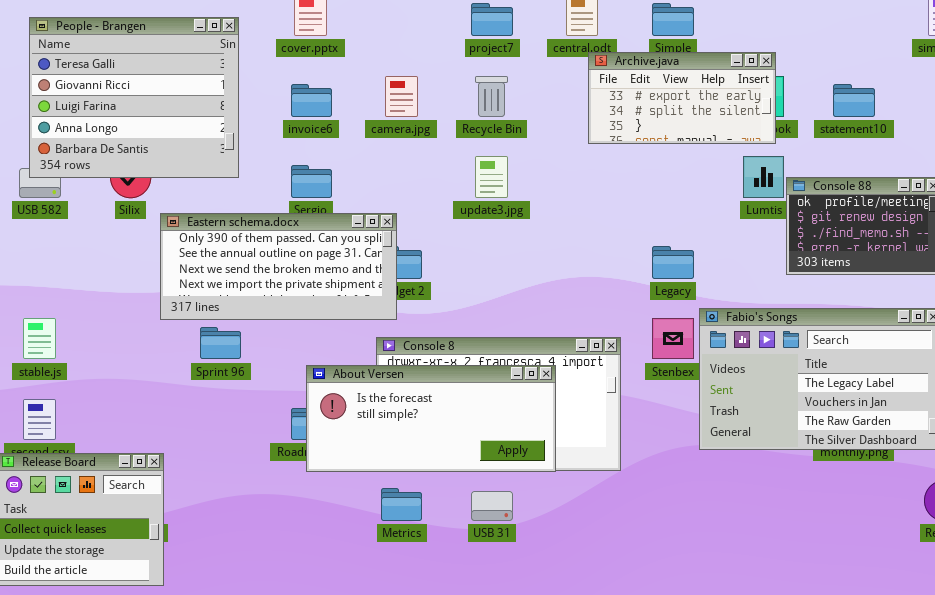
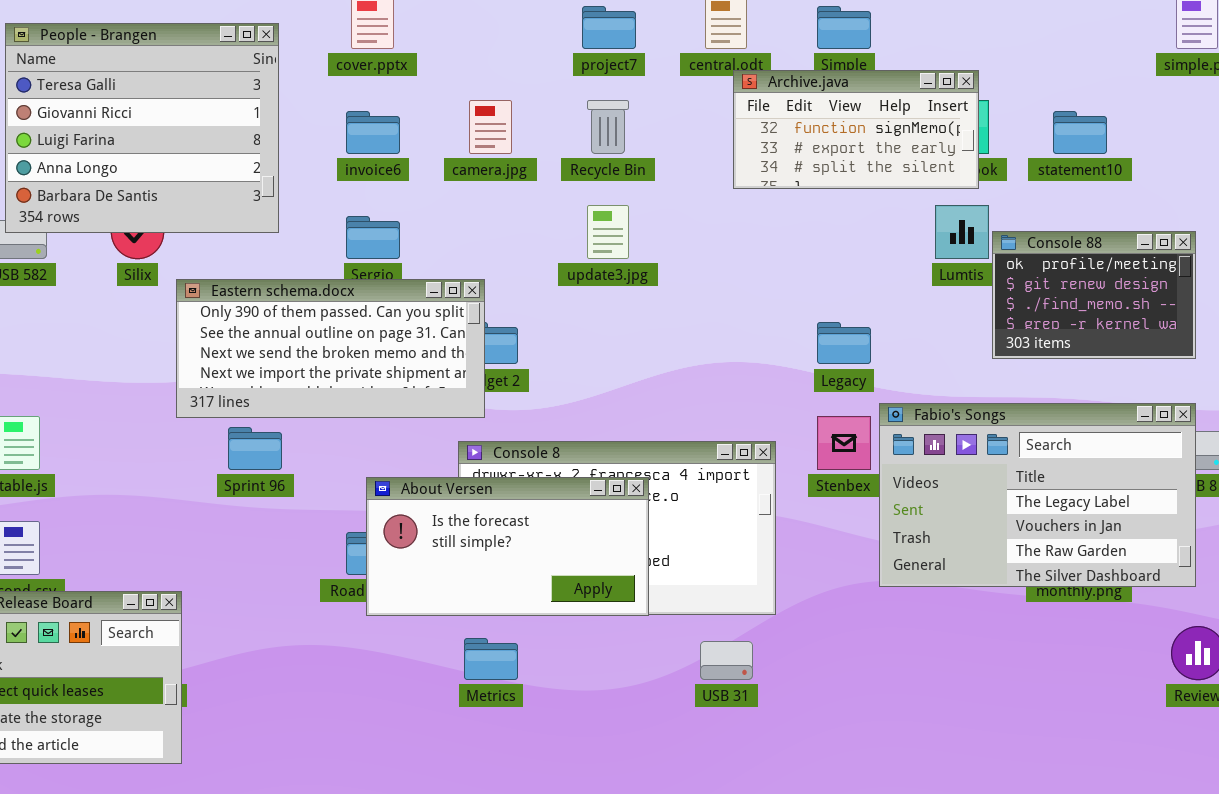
Archive.java: [588,52,776,144] -> [733,70,979,189], scrolled up 1 row
About Versen: [306,365,556,472] -> [366,477,649,616], resized
USB 31: [471,491,513,521] -> [700,641,753,680], moved

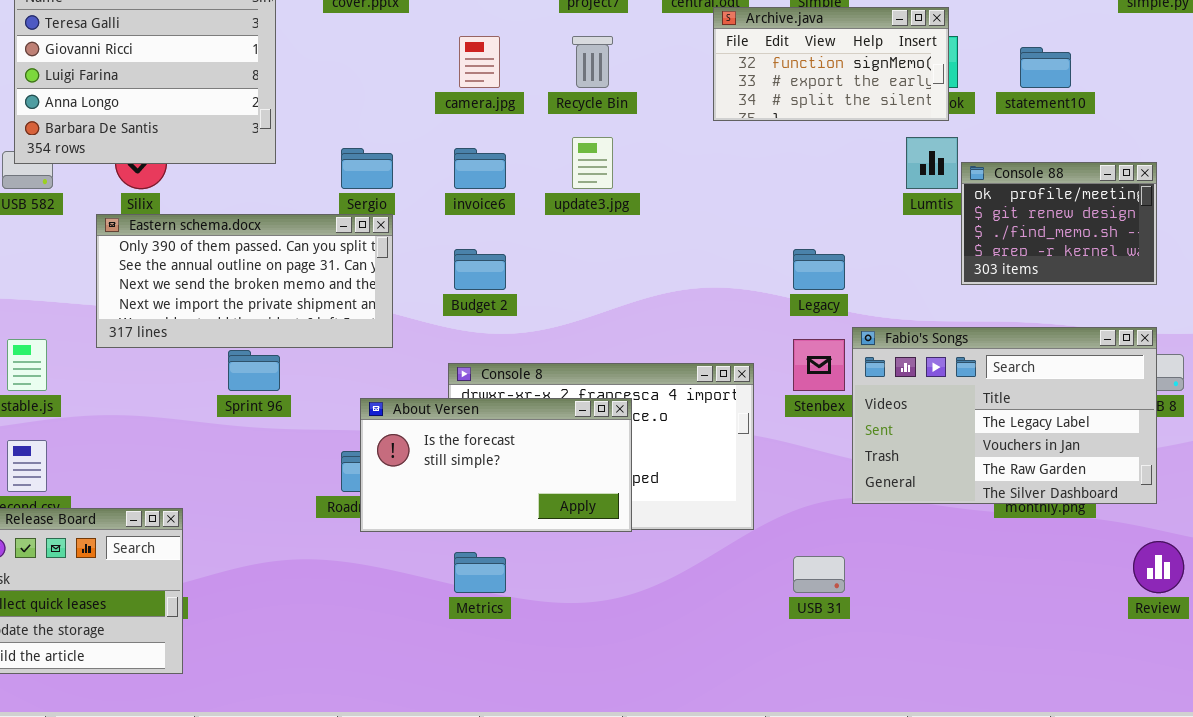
invoice6: [346,111,400,154] -> [454,148,506,189], moved
Eastern schema.docx: [176,279,485,418] -> [96,214,393,348], moved
USB 31: [700,641,753,680] -> [793,556,845,593], moved

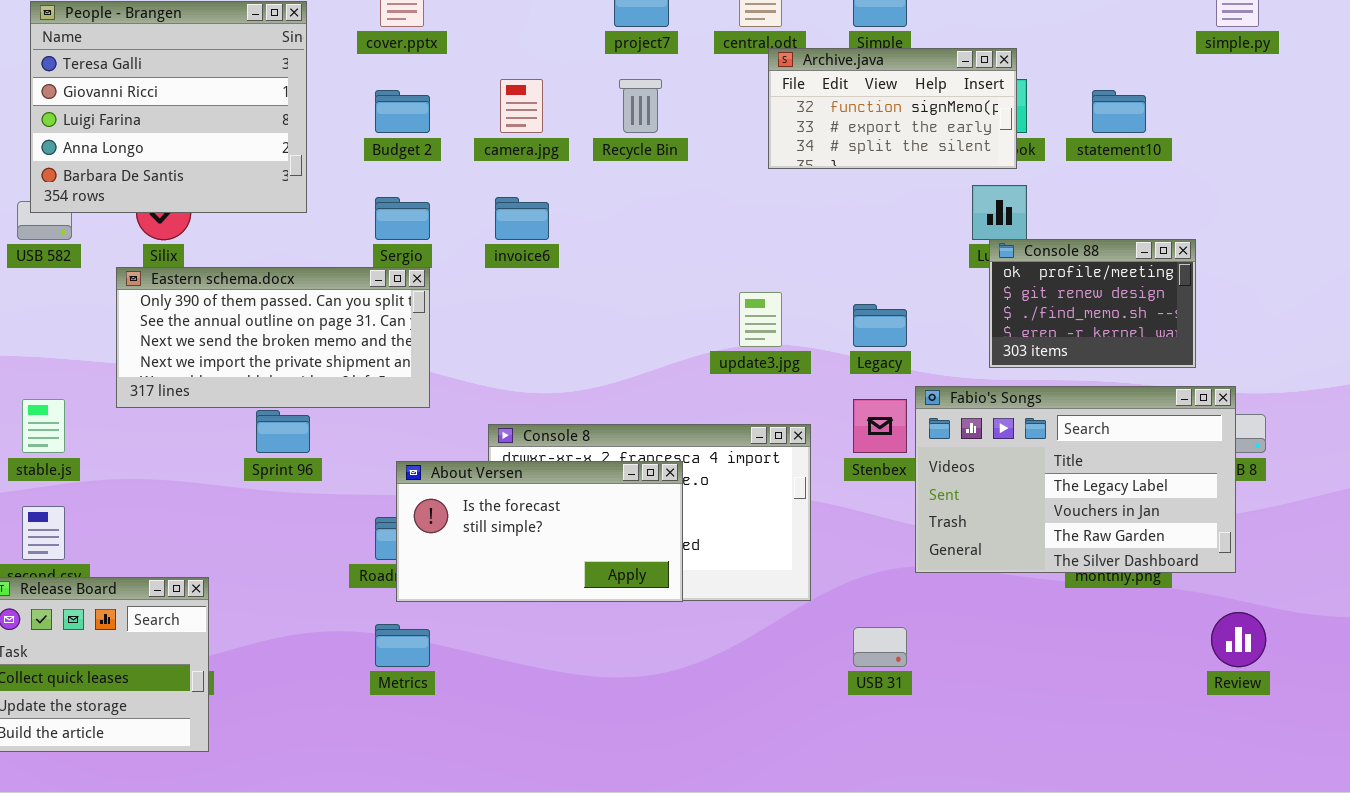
update3.jpg: [572,137,613,189] -> [739,292,782,347], moved
Console 88: [961,162,1157,285] -> [989,239,1196,368], moved
Budget 2: [454,249,506,290] -> [375,90,430,133], moved
Metrics: [454,552,506,593] -> [375,624,430,667], moved

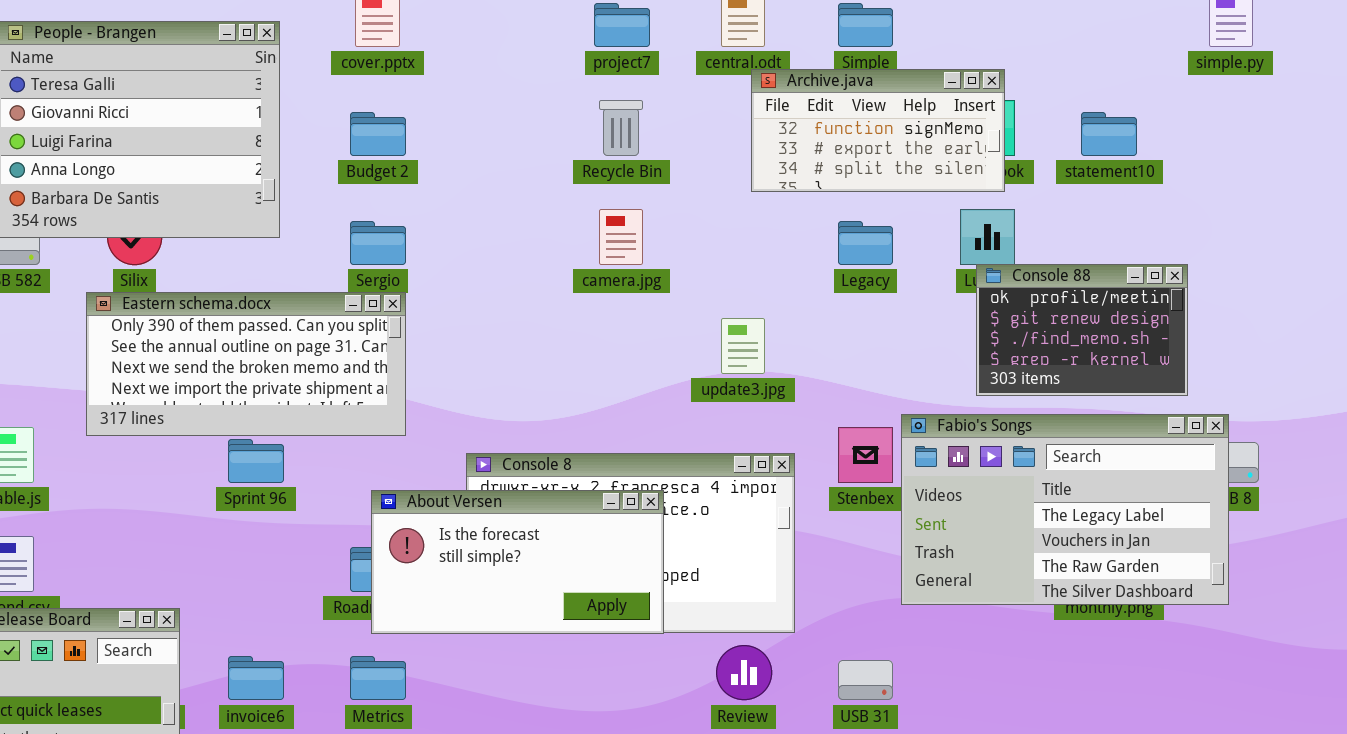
camera.jpg: [500,79,543,133] -> [599,209,643,265], moved
invoice6: [495,197,549,240] -> [228,656,284,700], moved
Legacy: [853,304,907,347] -> [838,221,893,265], moved
Review: [1211,612,1266,667] -> [716,645,772,700], moved

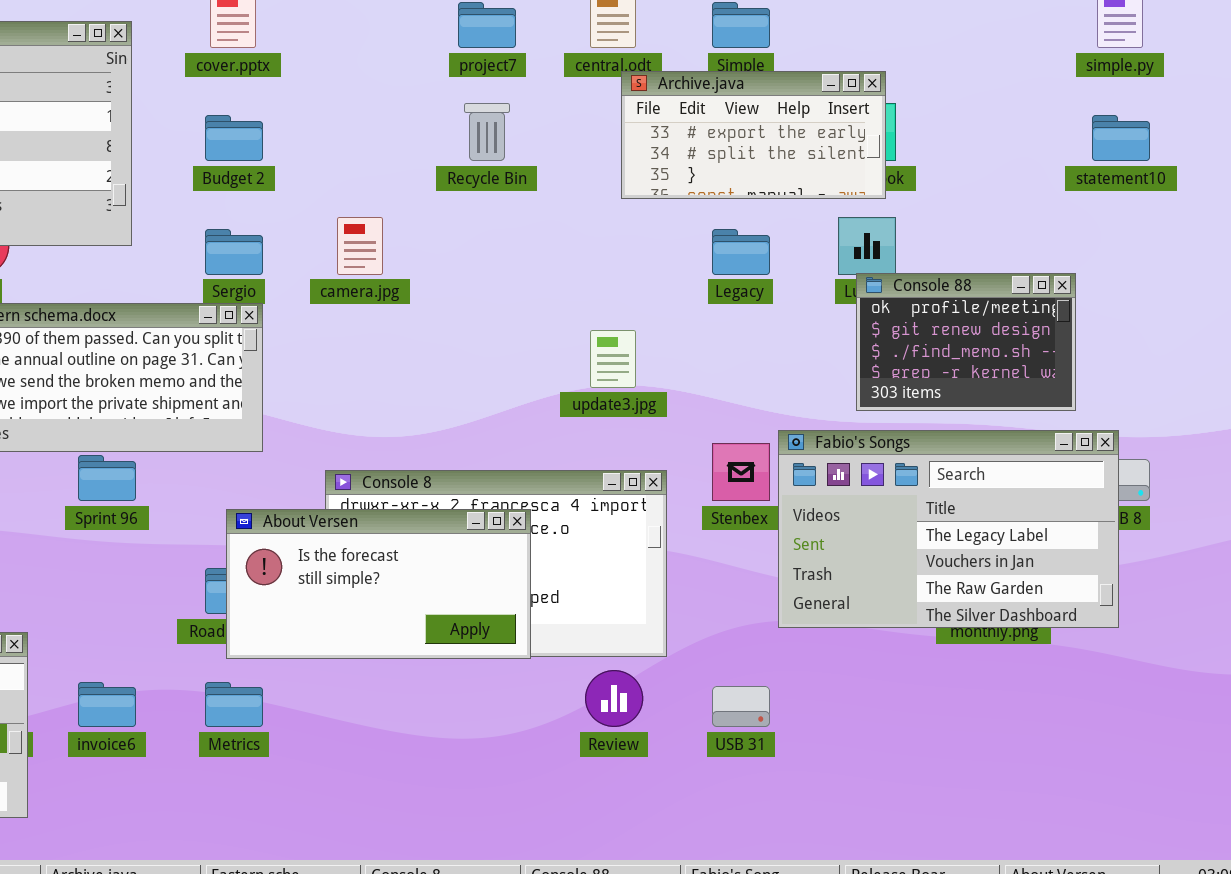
Archive.java: [751,69,1005,192] -> [621,71,886,199], scrolled down 1 row
statement10: [1081,112,1137,156] -> [1092,115,1150,161], moved
camera.jpg: [599,209,643,265] -> [337,217,383,275], moved

